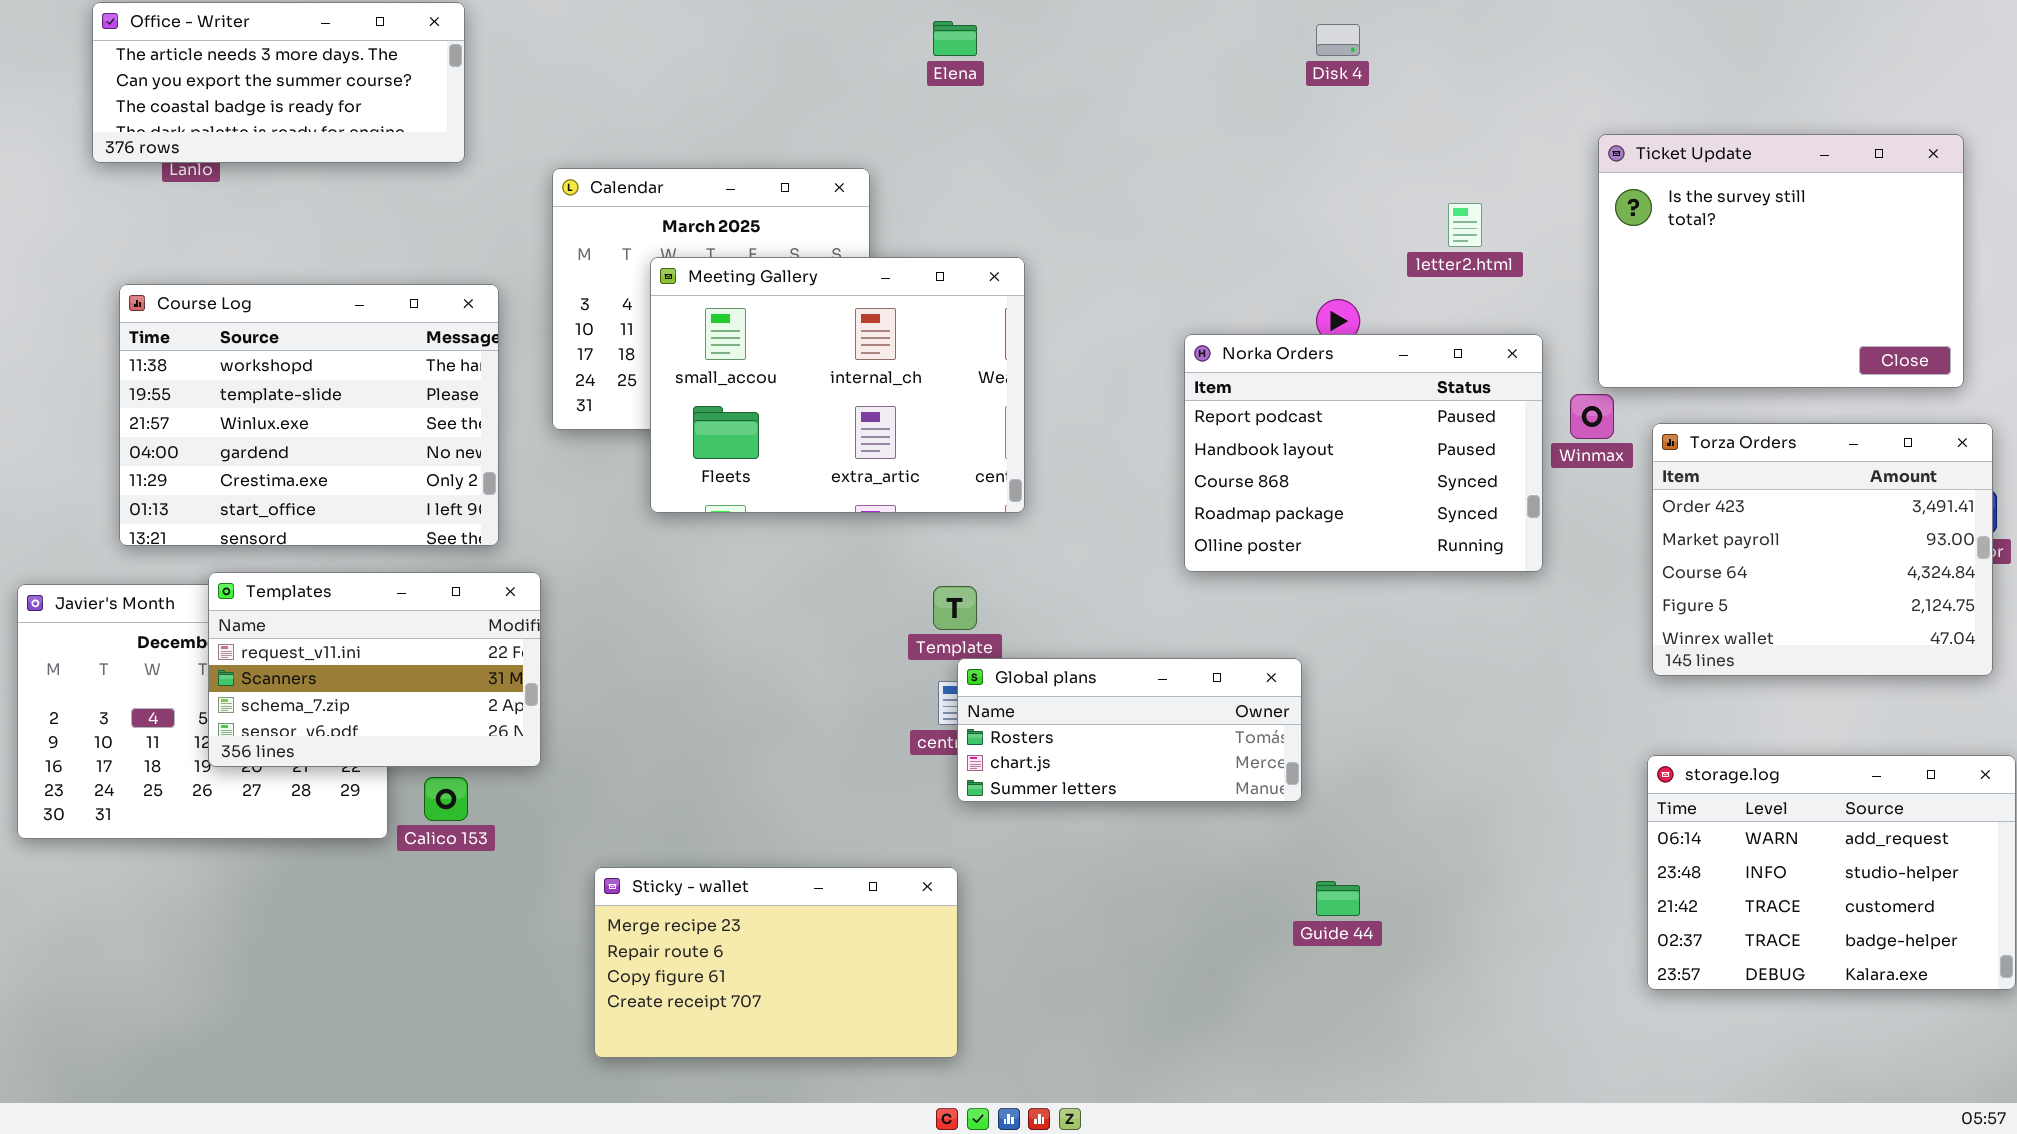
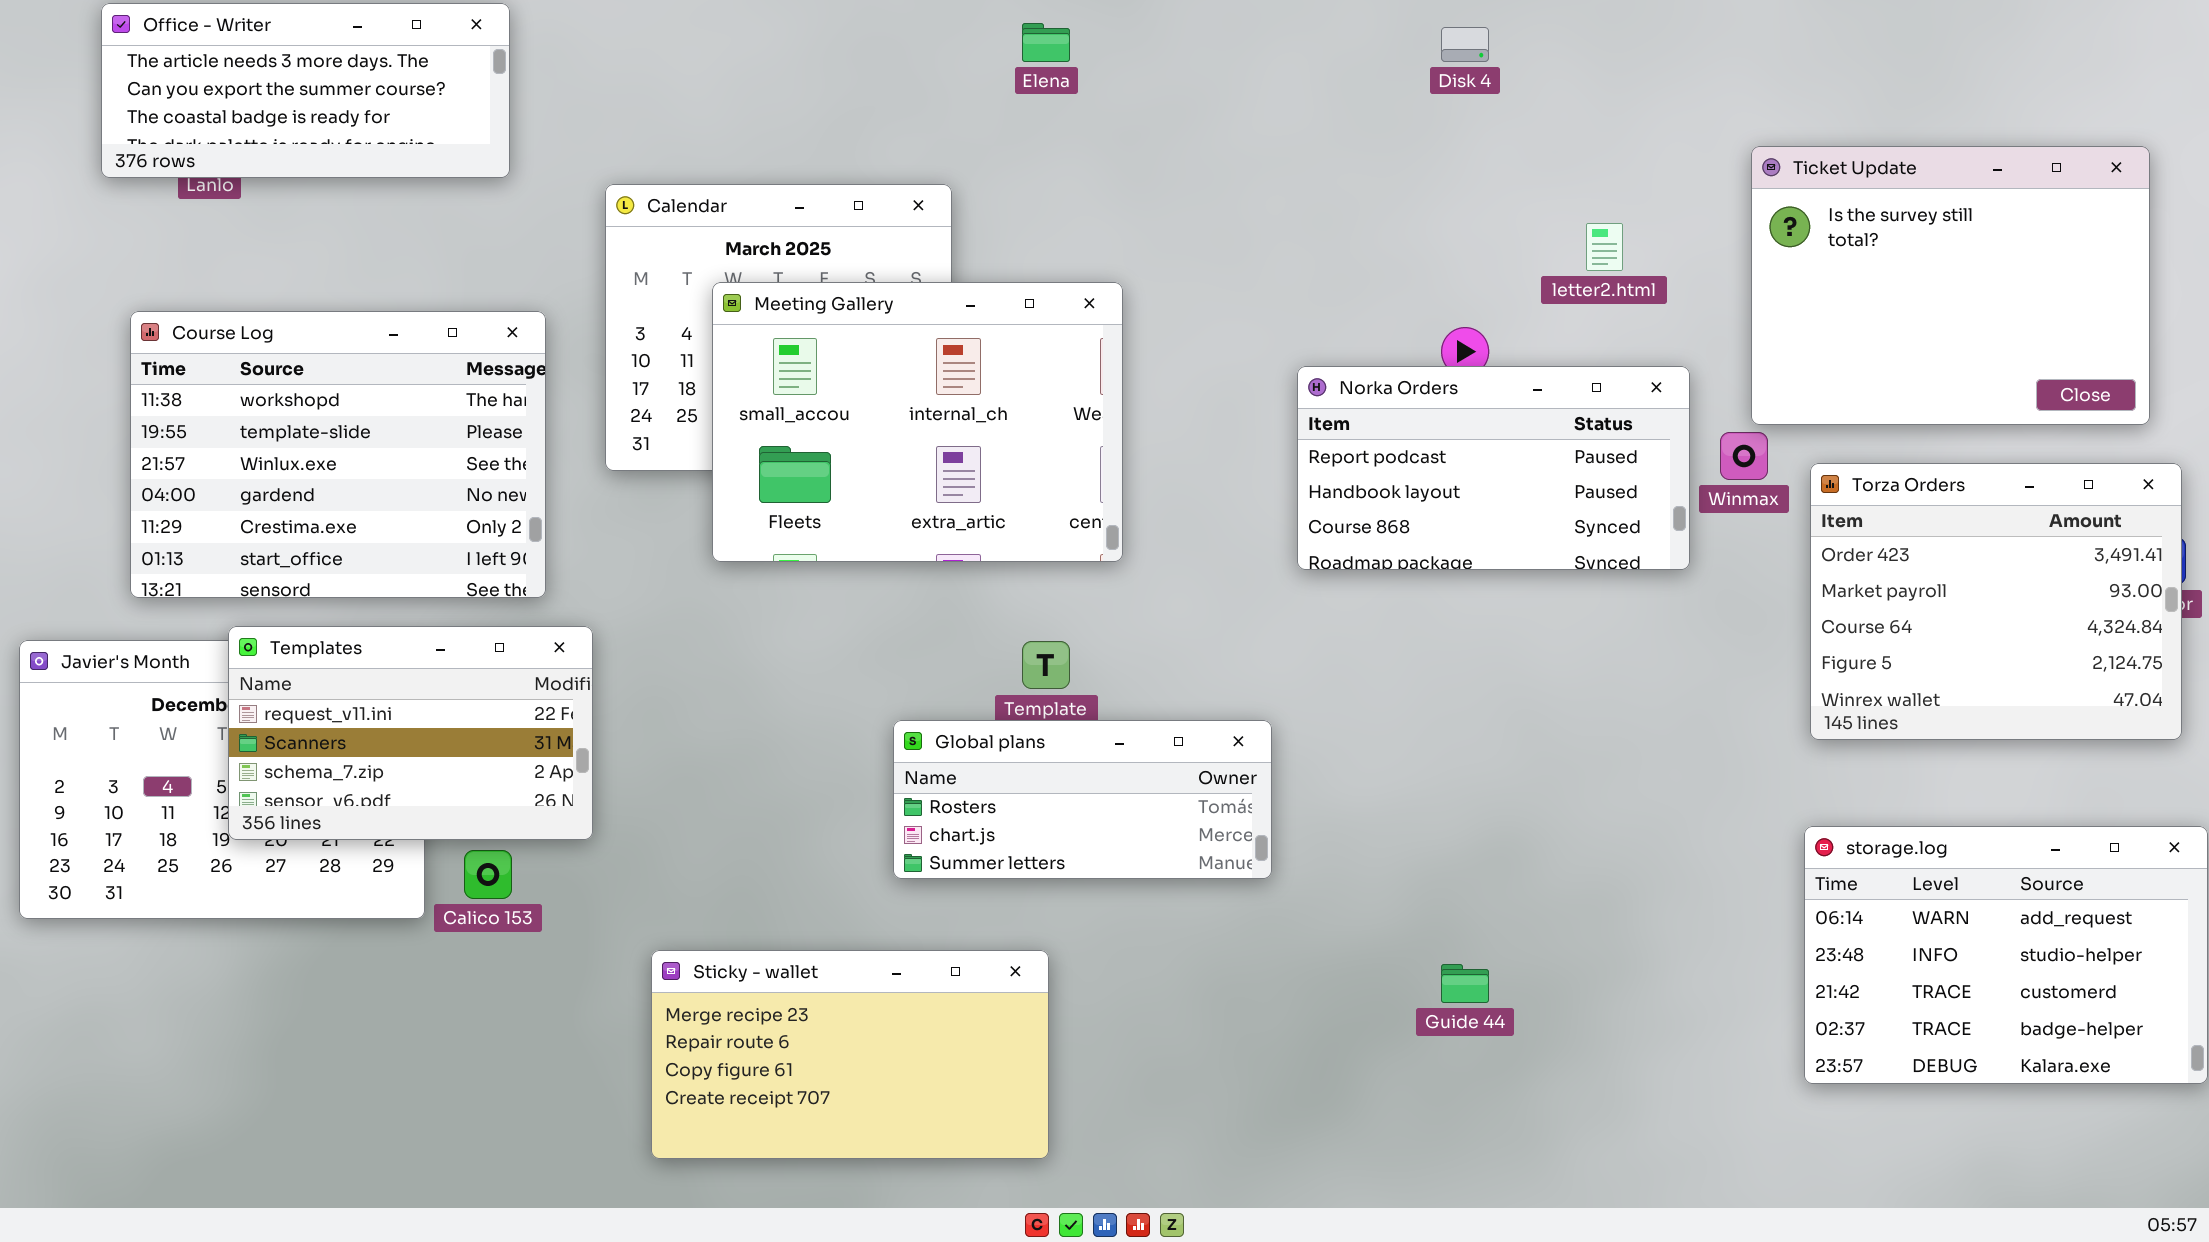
Norka Orders: [1184,334,1543,572] -> [1297,366,1690,570], resized
Global plans: [957,658,1302,802] -> [893,720,1272,879], moved

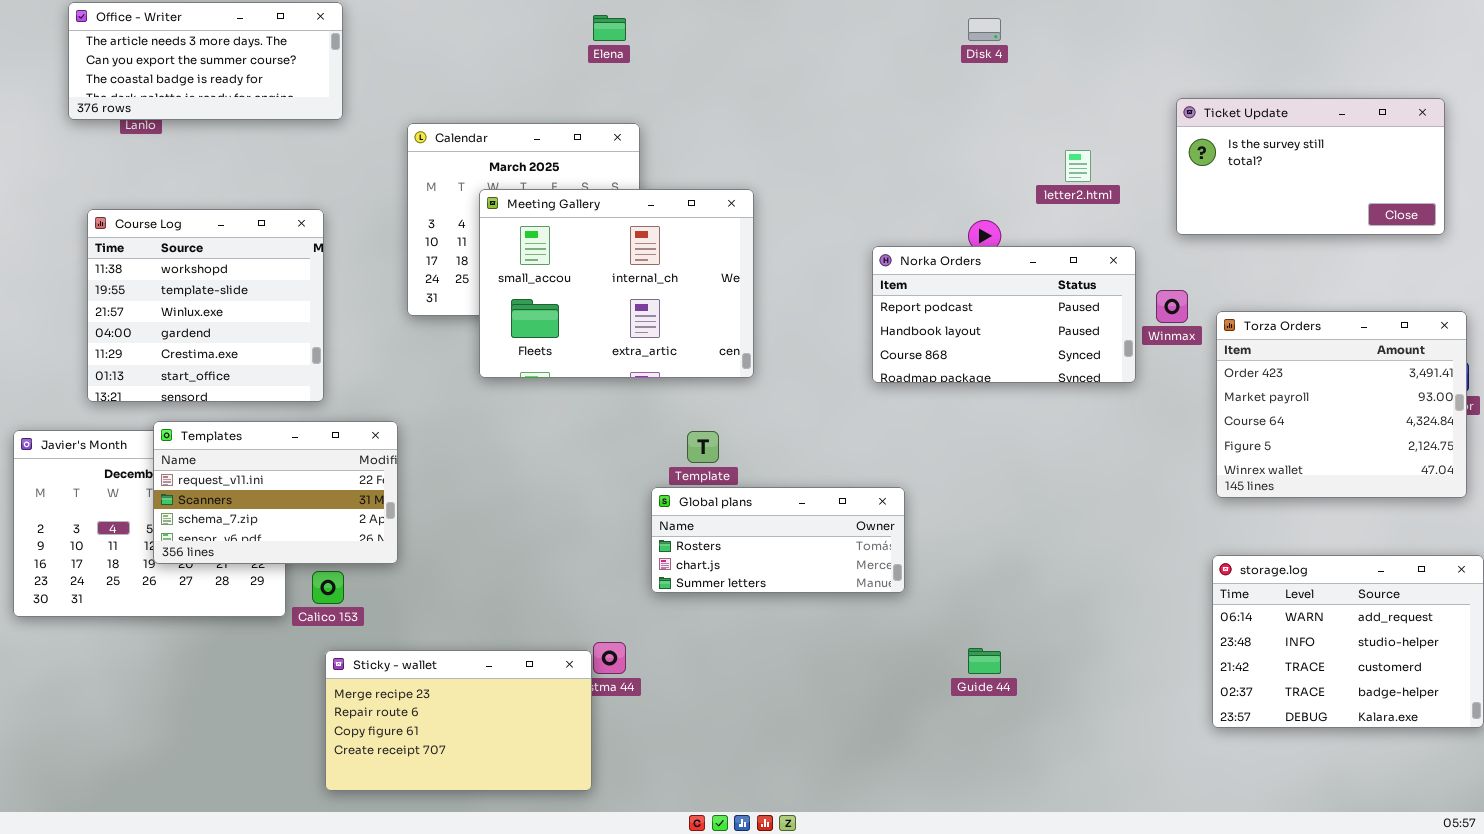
Elena: [1022,23,1070,62] -> [593,15,626,41], moved
Ticket Update: [1751,146,2150,425] -> [1176,98,1445,235], resized
Course Log: [130,311,546,598] -> [87,209,324,402], resized
Global plans: [893,720,1272,879] -> [651,487,905,593], moved
Sticky - wallet: [651,950,1049,1159] -> [325,650,592,791], moved

